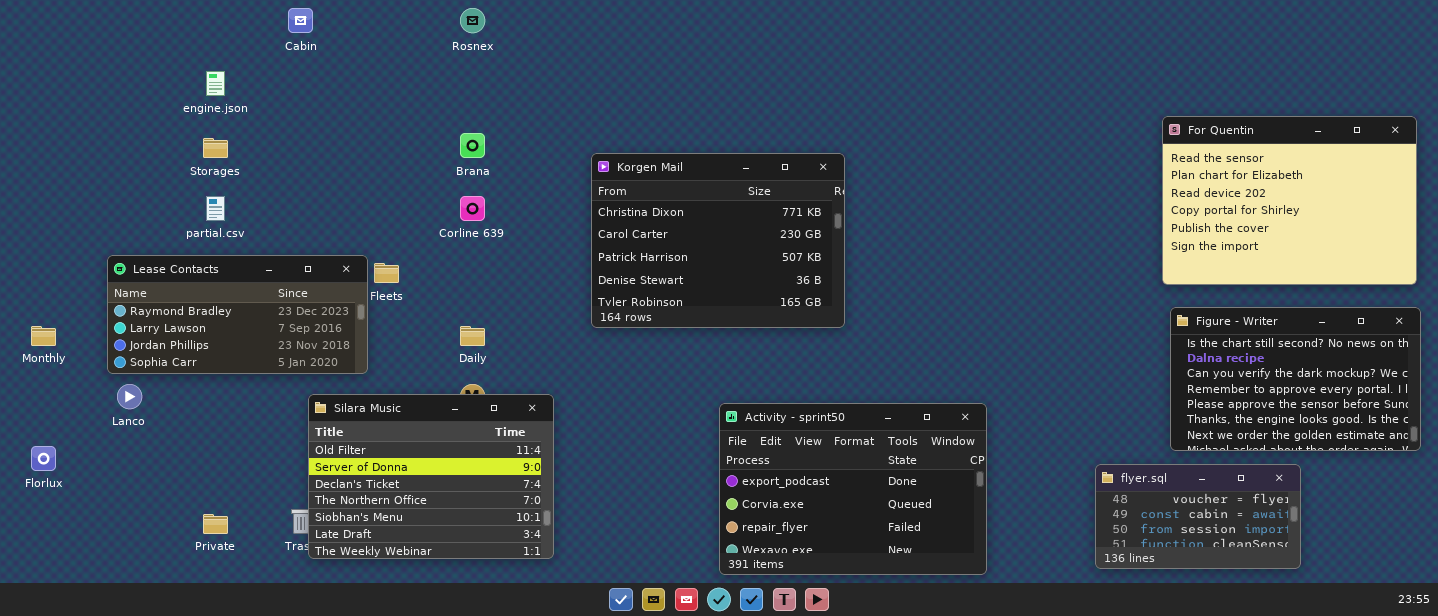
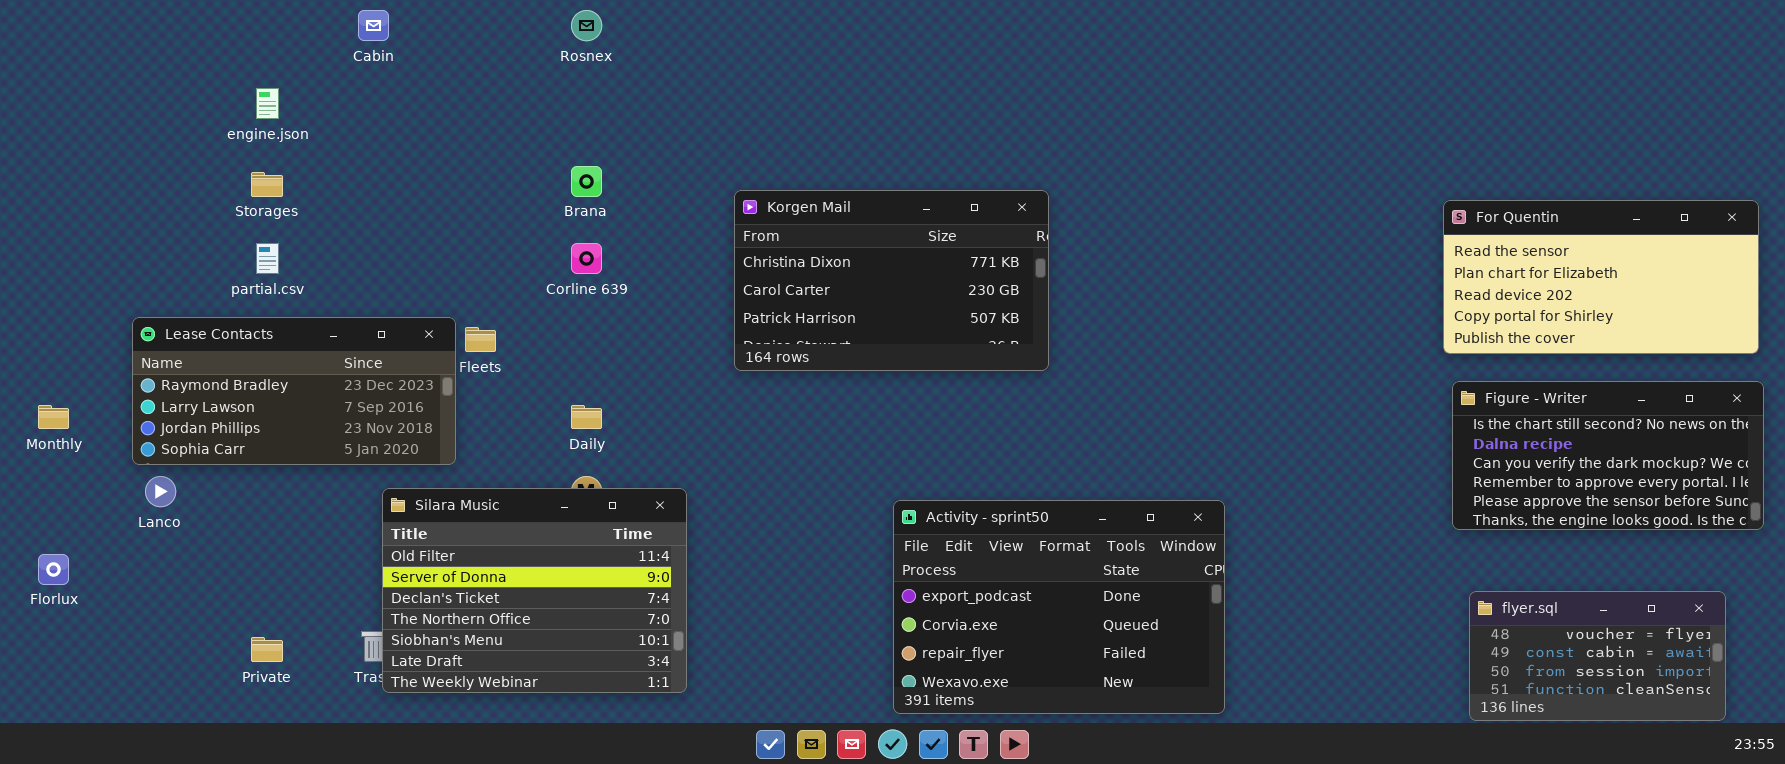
For Quentin: [1162,116,1417,285] -> [1443,200,1759,354], resized
Korgen Mail: [591,153,845,328] -> [734,190,1049,371], resized
Figure - Writer: [1170,307,1421,451] -> [1452,381,1764,530], resized
flyer.sql: [1095,464,1301,569] -> [1469,591,1726,721], moved

